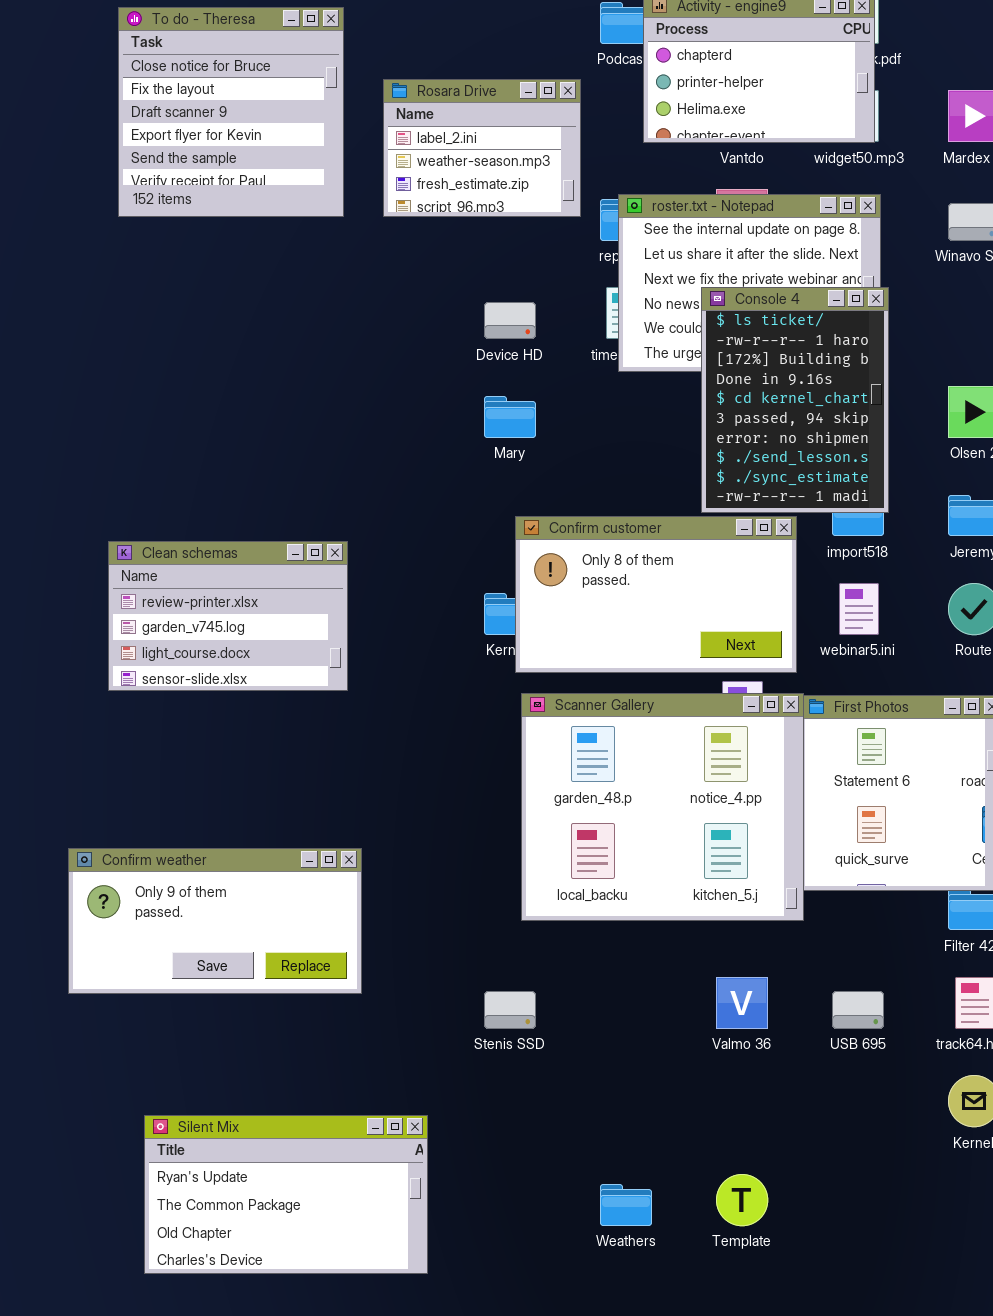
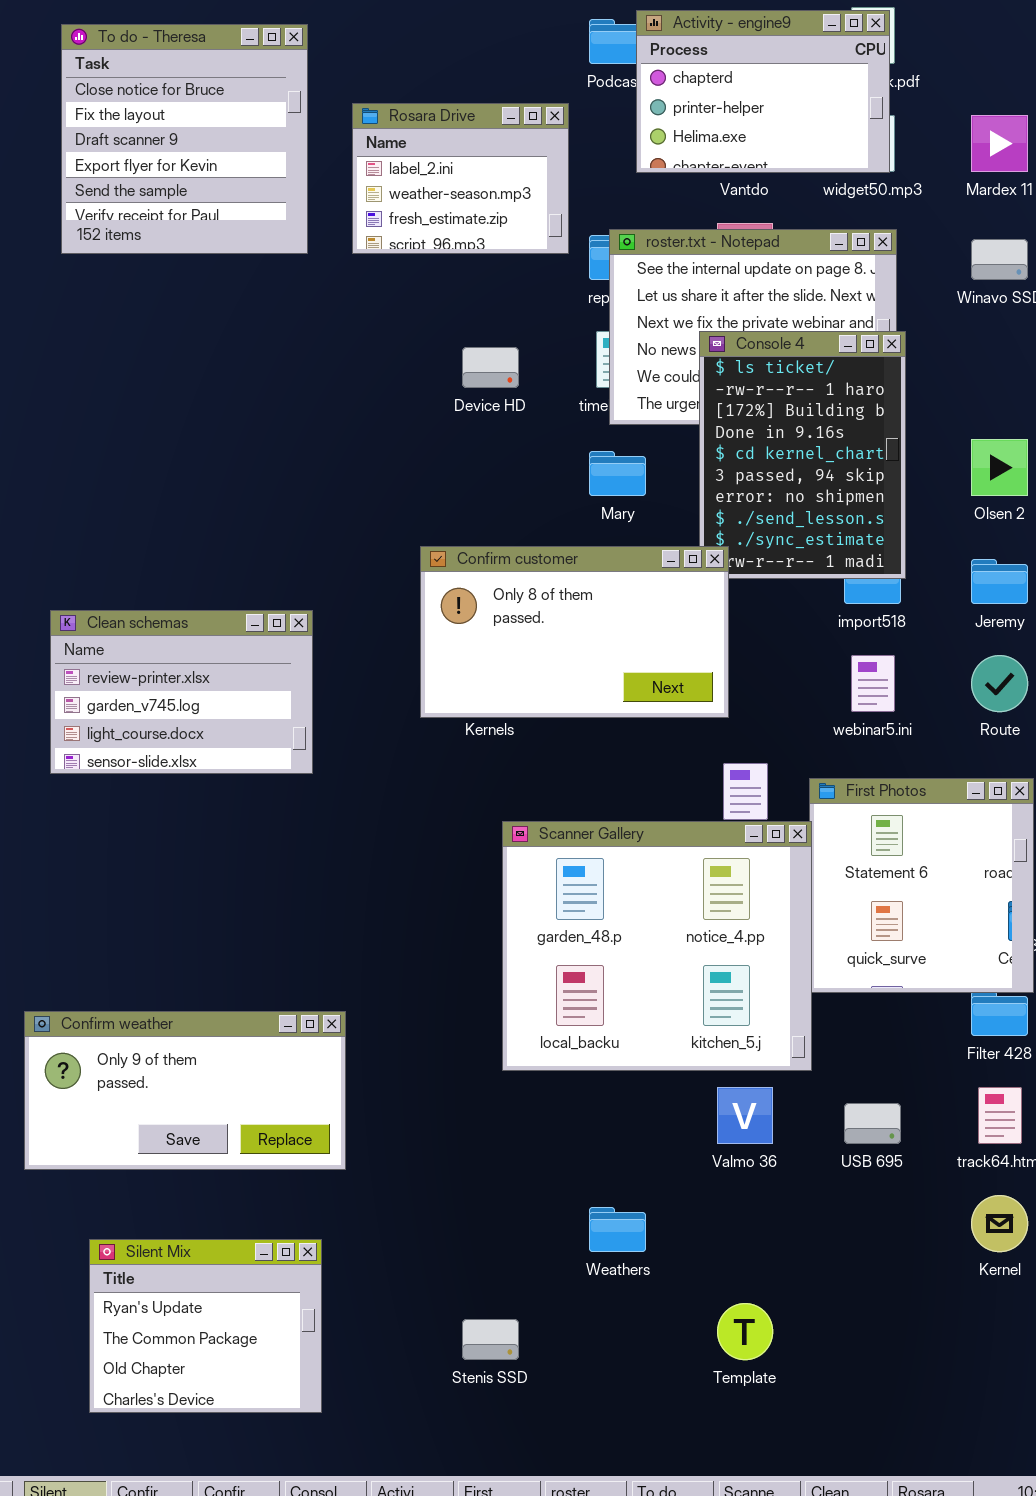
Mary: [484,396,536,438] -> [589,451,646,496], moved
Confirm customer: [515,516,797,673] -> [420,546,729,718], moved
Scanner Gallery: [521,693,804,921] -> [502,821,812,1071], moved
Confirm weather: [68,848,362,994] -> [24,1011,346,1170], moved
Stenis SSD: [484,991,536,1029] -> [462,1319,519,1360], moved
Silent Mix: [144,1115,428,1274] -> [89,1239,322,1413], resized
Weathers: [600,1184,652,1226] -> [589,1207,646,1252], moved

